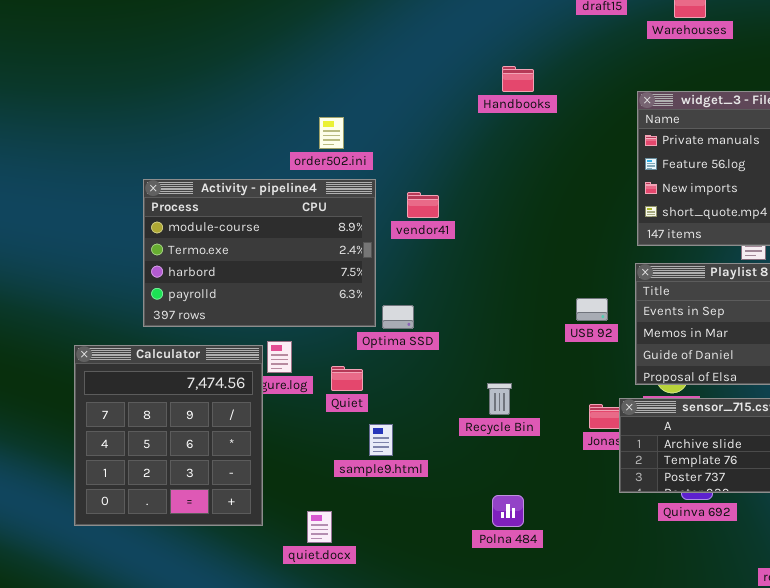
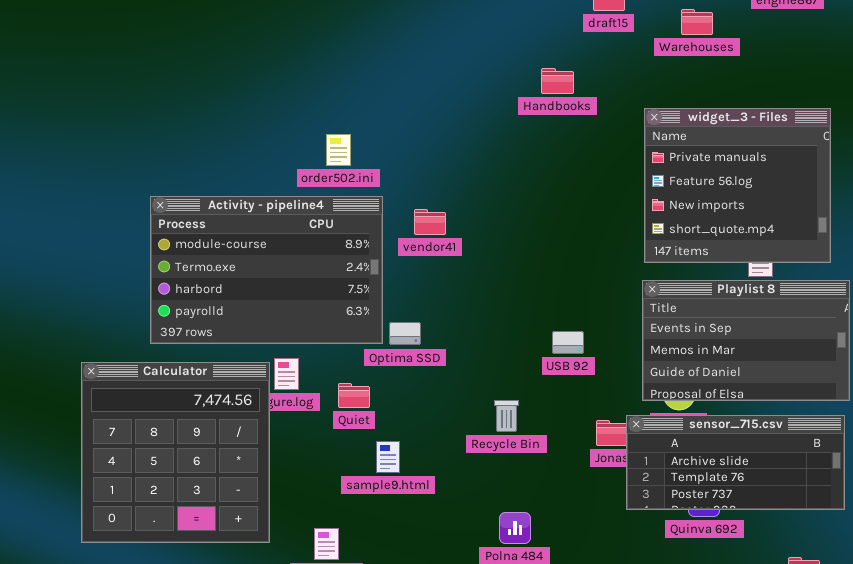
Handbooks: [502,66,534,92] -> [541,68,574,94], moved
USB 92: [576,298,608,321] -> [552,331,584,354], moved

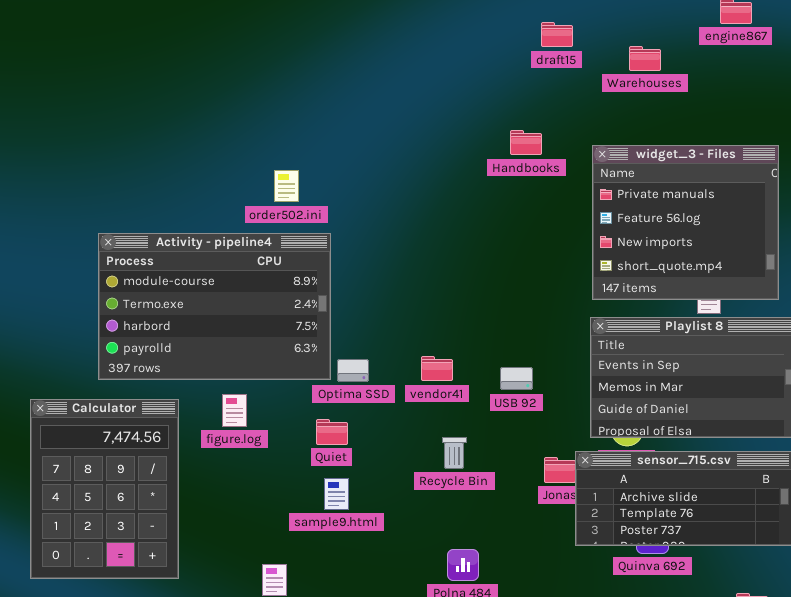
Handbooks: [541,68,574,94] -> [510,130,542,155], moved
vendor41: [414,209,446,235] -> [421,356,453,381], moved
Calculator: [81,362,270,543] -> [30,399,179,579], resized
Quiet: [338,383,370,408] -> [316,419,348,445], moved

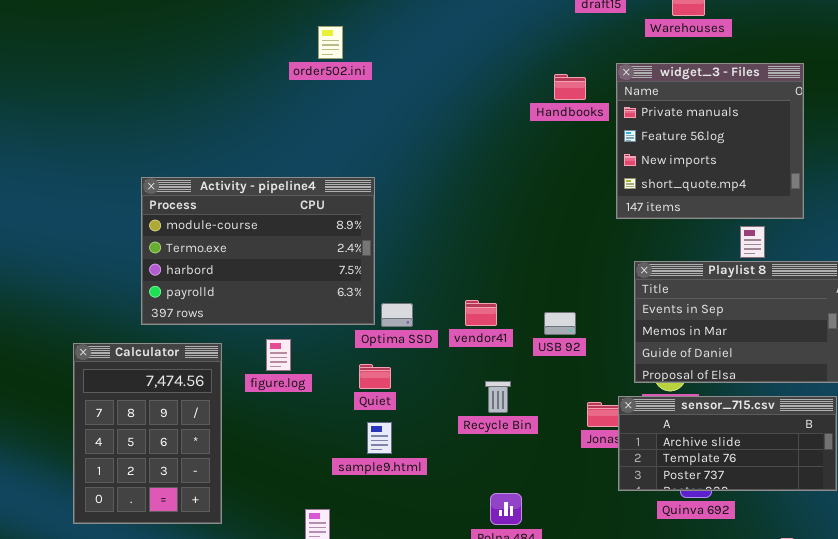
widget_3 - Files: [592,145,779,300] -> [616,63,804,219], moved
order502.ini: [274,170,299,202] -> [318,26,343,59], moved

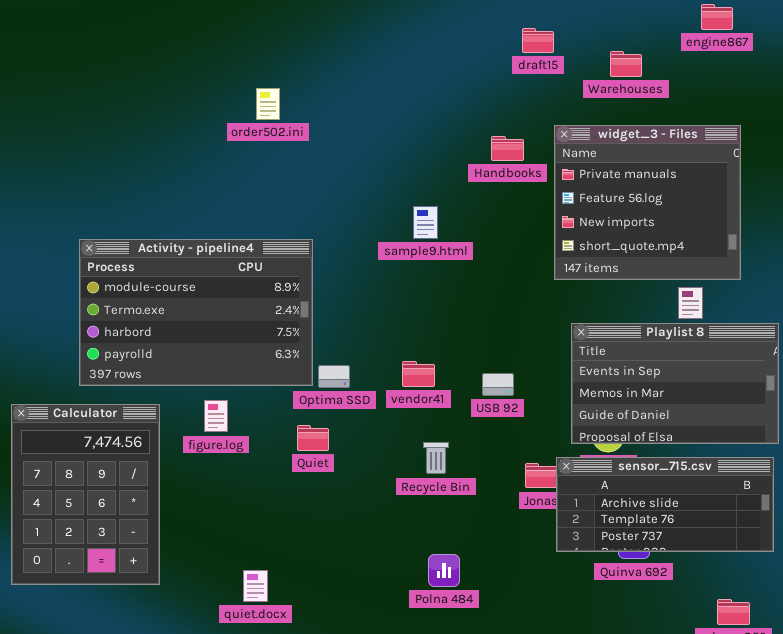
sample9.html: [367,422,392,454] -> [413,206,438,239], moved

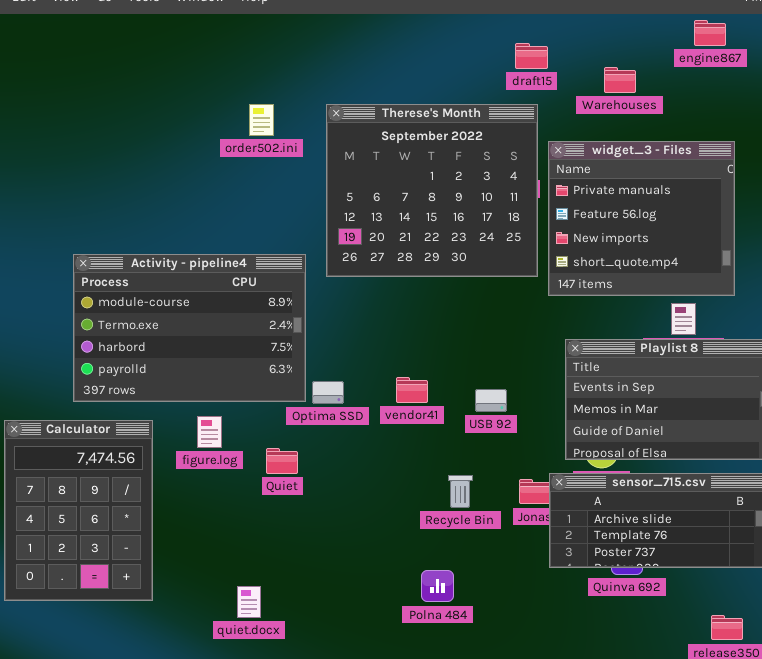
Therese's Month: none -> [326,104,538,277], opened
Quiet: [297,425,329,451] -> [266,448,298,474], moved
Recycle Bin: [423,442,449,474] -> [448,475,473,508], moved

